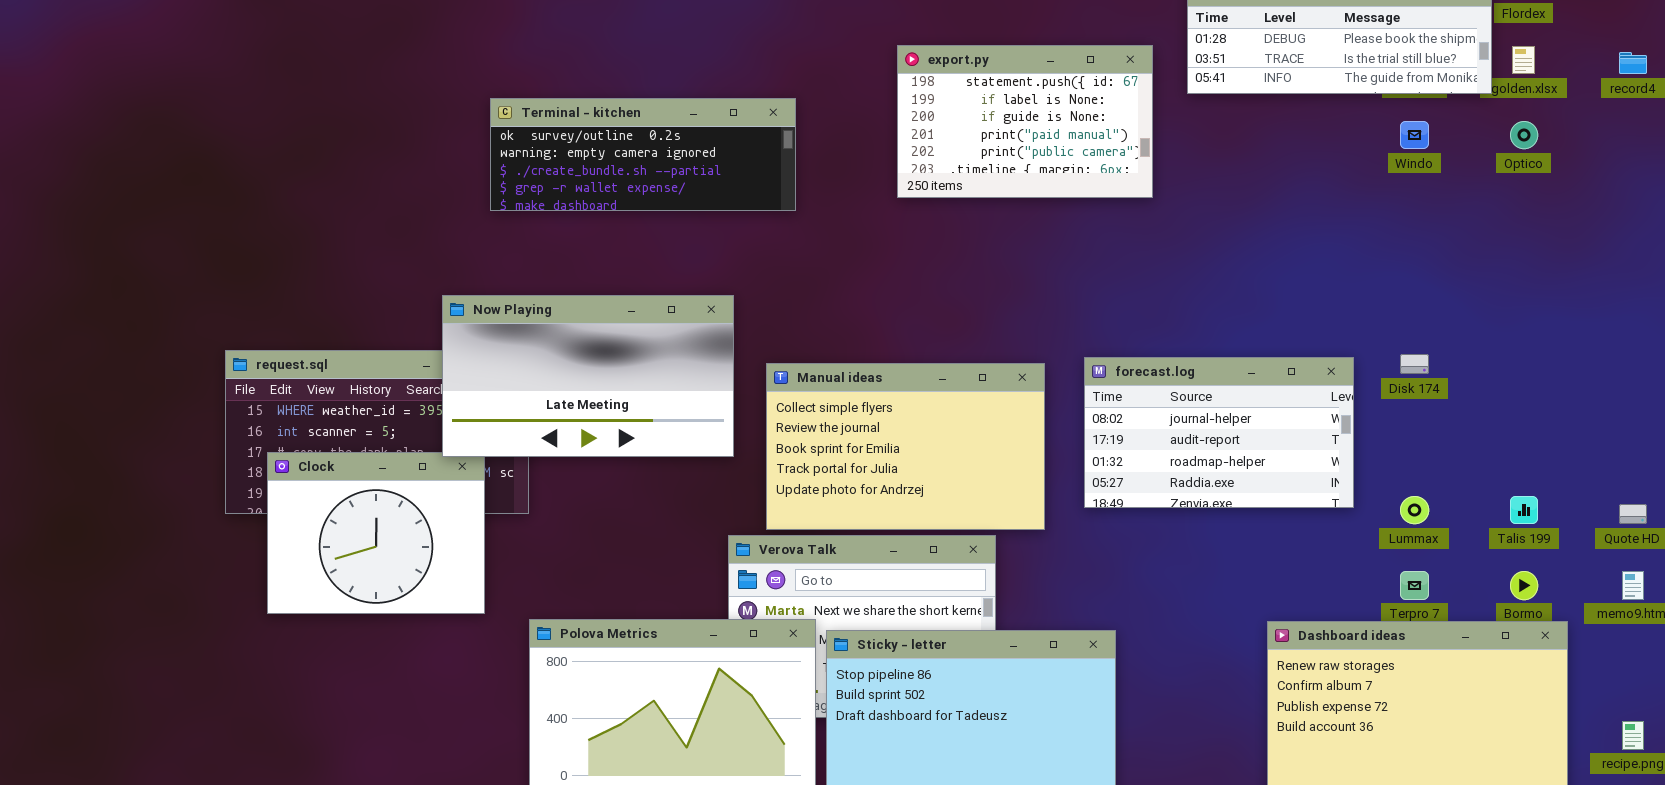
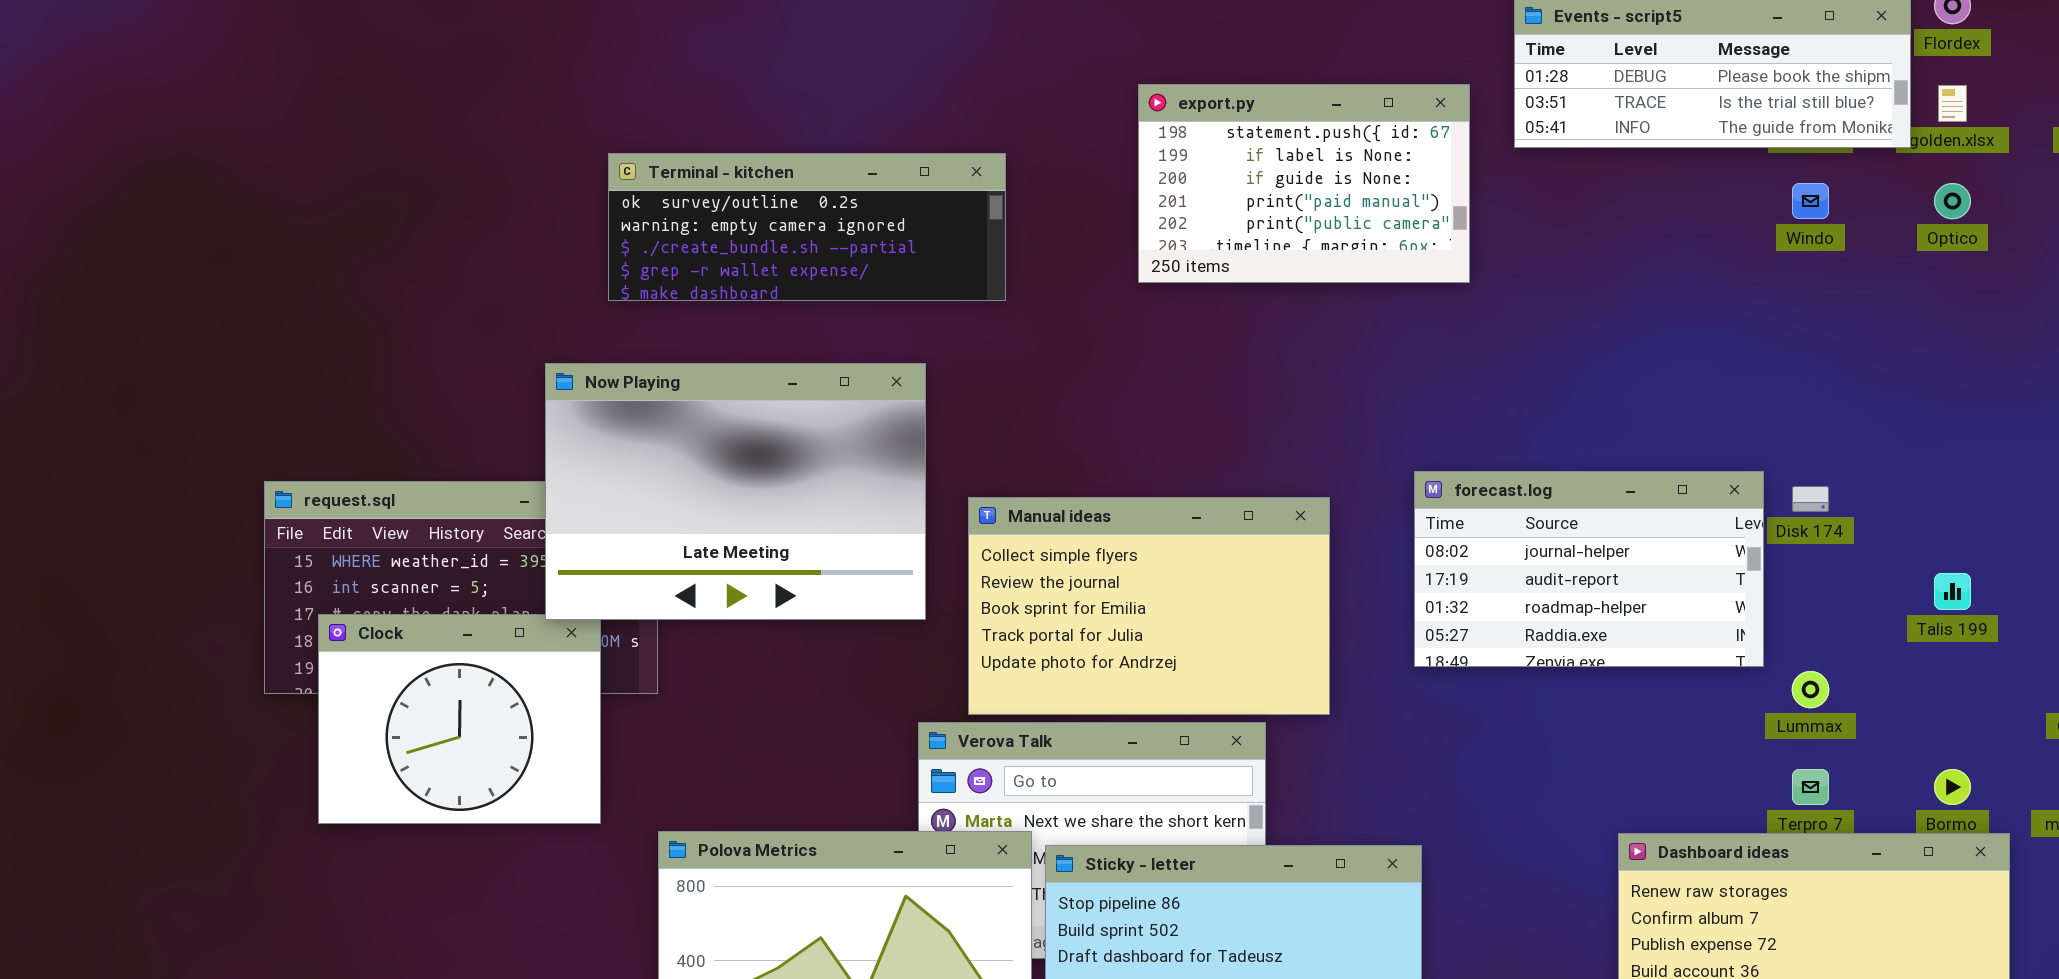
Now Playing: [442,295,734,457] -> [545,363,926,620], resized
forecast.log: [1084,357,1354,508] -> [1414,471,1764,667], moved
Talis 199: [1510,496,1538,524] -> [1934,573,1971,610], moved

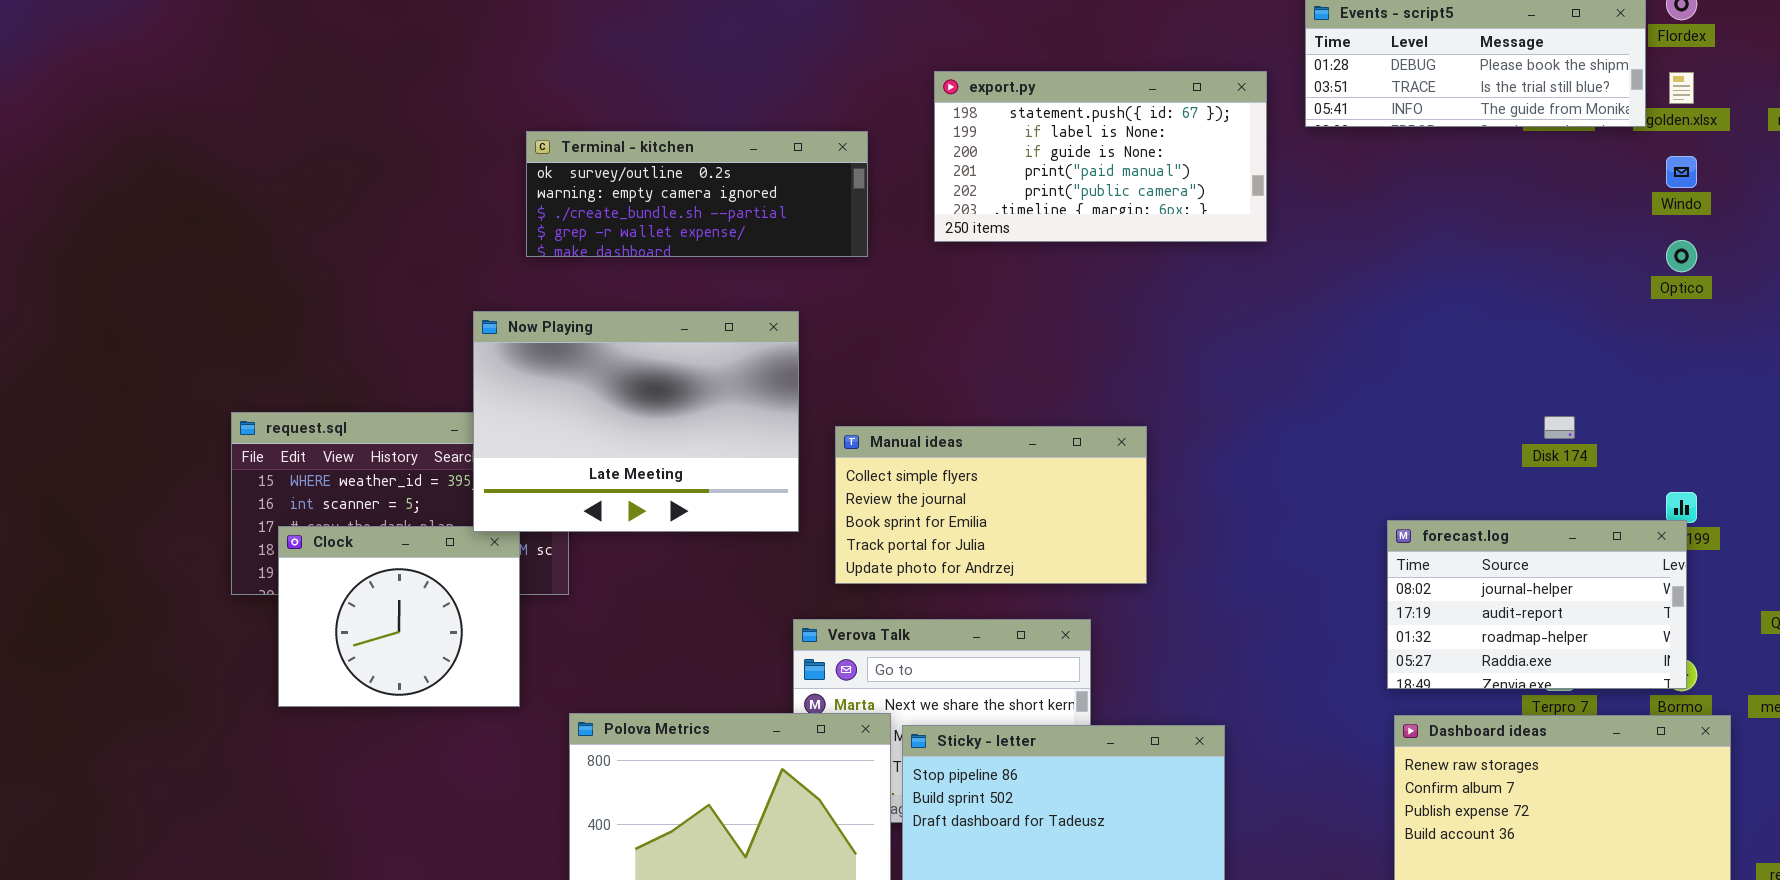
export.py: [1138,84,1470,283] -> [934,71,1267,242], resized
Windo: [1792,183,1829,219] -> [1666,156,1697,188], moved
Optico: [1934,183,1971,219] -> [1666,240,1697,272], moved
forecast.log: [1414,471,1764,667] -> [1387,520,1687,689], moved
Manual ideas: [968,497,1330,715] -> [835,426,1147,584], resized

